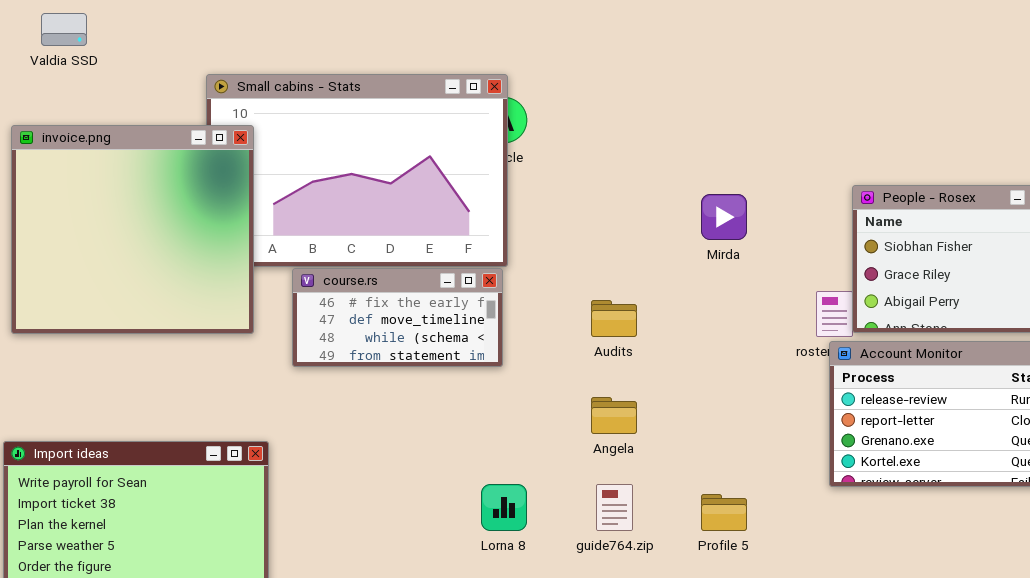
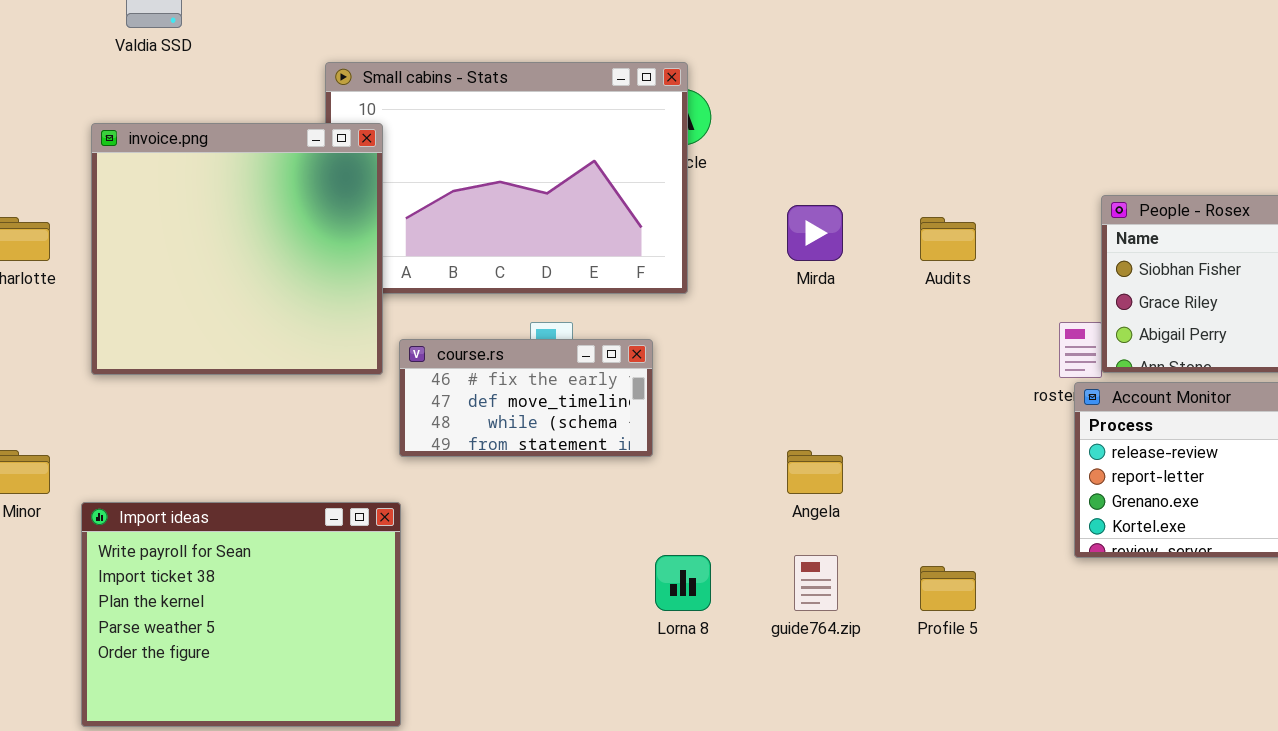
Mirda: [701,194,747,240] -> [787,205,843,261], moved
course.rs: [292,268,503,367] -> [399,339,653,457], moved
Audits: [591,300,637,337] -> [920,217,976,261], moved

